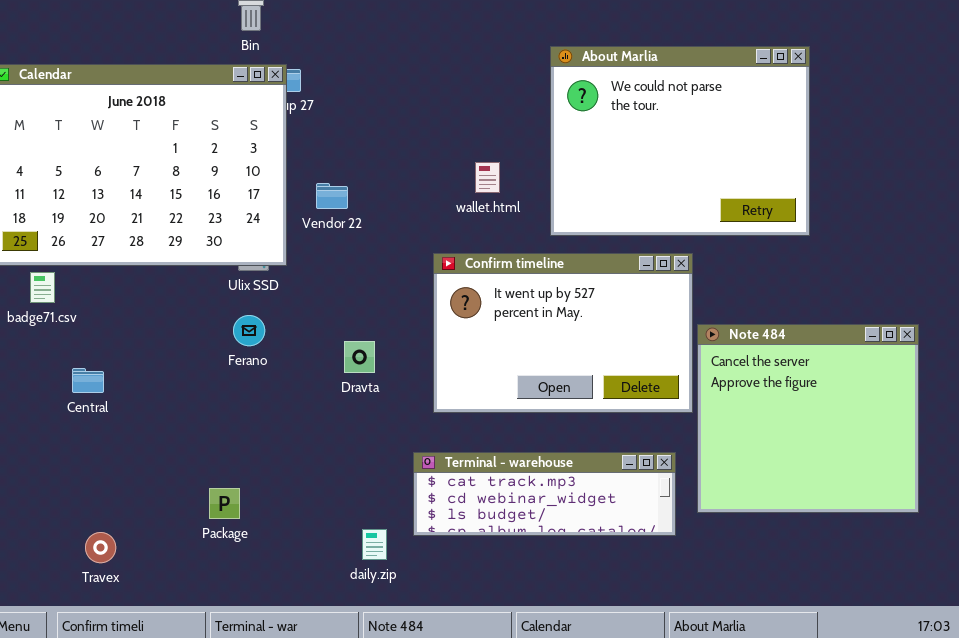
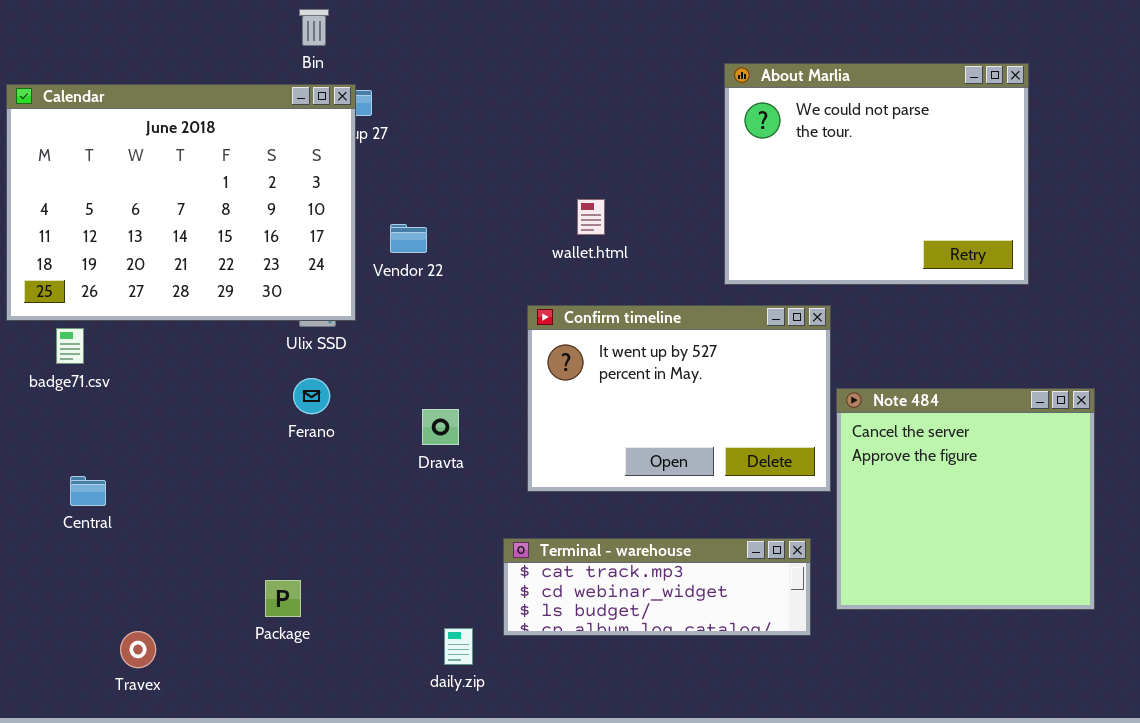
About Marlia: [550,46,810,236] -> [724,63,1029,285], moved
Central: [72,368,104,393] -> [70,476,106,506], moved

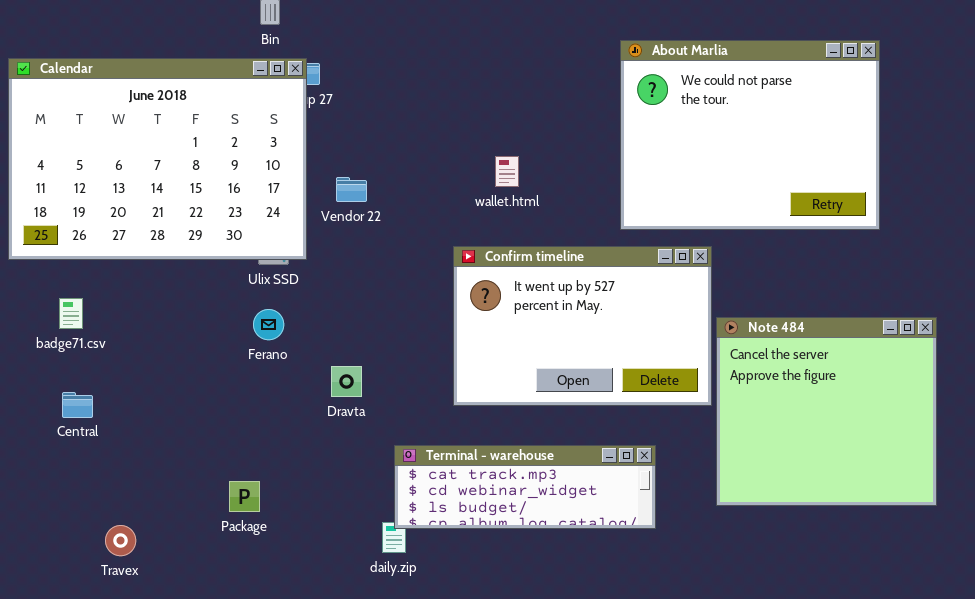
badge71.csv: [56,328,84,364] -> [59,298,83,329], moved
Dravta: [422,409,459,445] -> [331,366,362,397], moved
Terminal - warehouse: [503,538,811,636] -> [394,445,656,529], moved

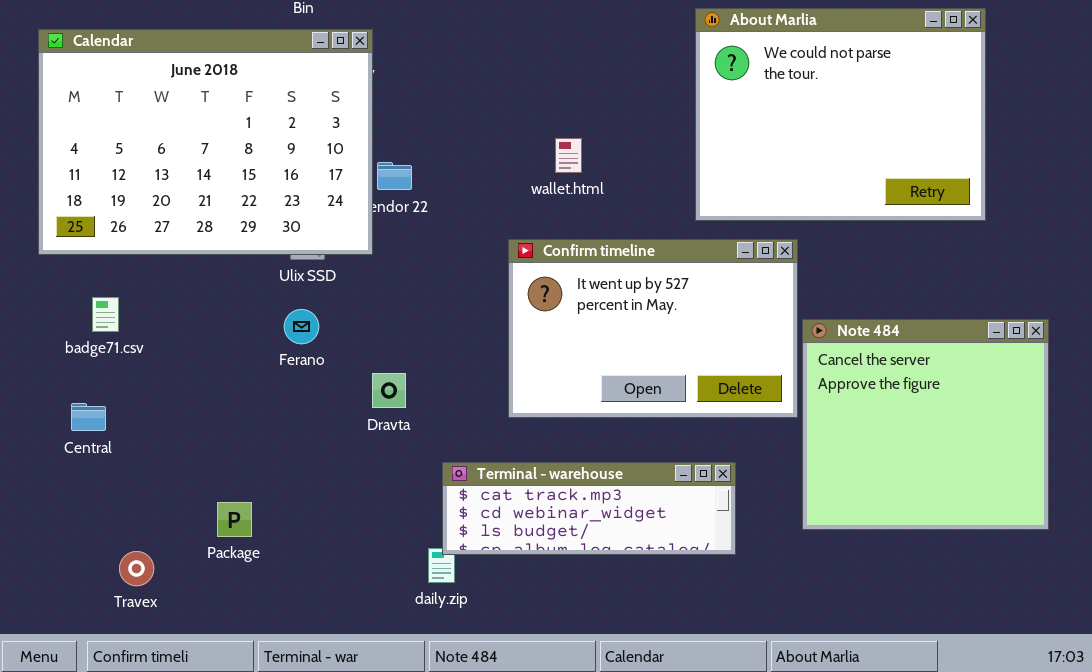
Calendar: [8,58,307,260] -> [38,29,373,255], moved
badge71.csv: [59,298,83,329] -> [92,297,119,332], moved
Package: [229,481,260,512] -> [217,502,252,537], moved

